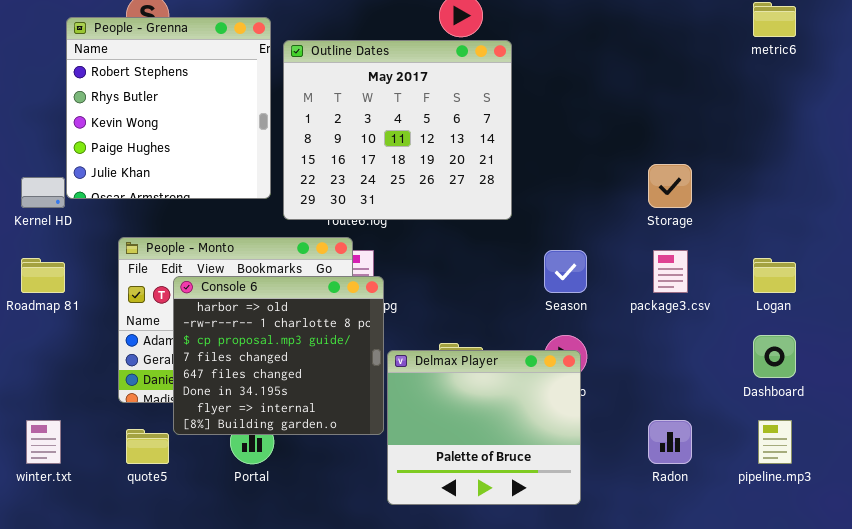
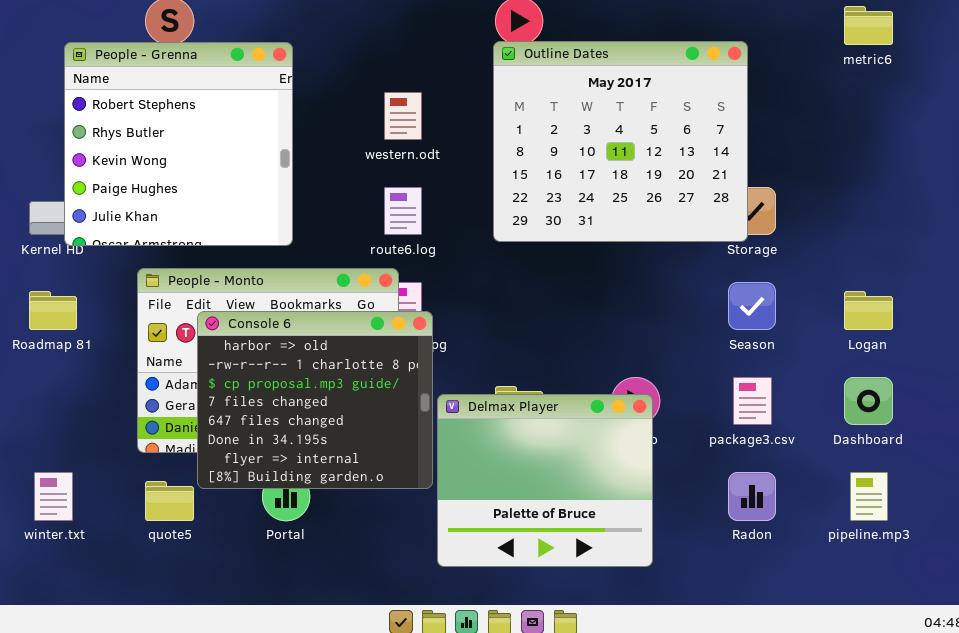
People - Grenna: [66,17,271,199] -> [64,42,293,246], moved
Outline Dates: [283,40,512,220] -> [493,41,748,242], moved
Season: [544,250,587,293] -> [728,282,776,330], moved
package3.csv: [653,250,688,293] -> [733,377,772,425], moved

